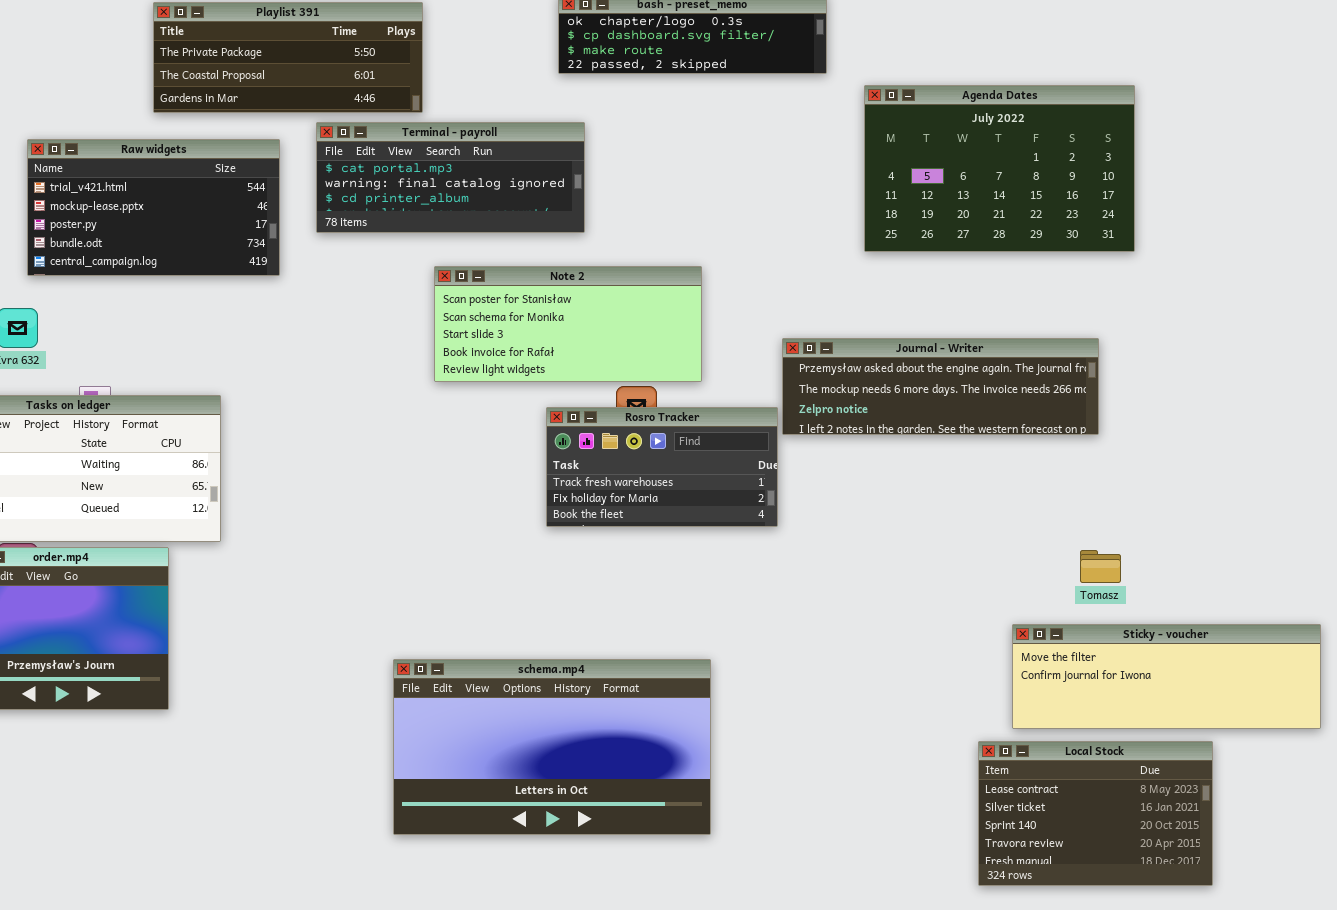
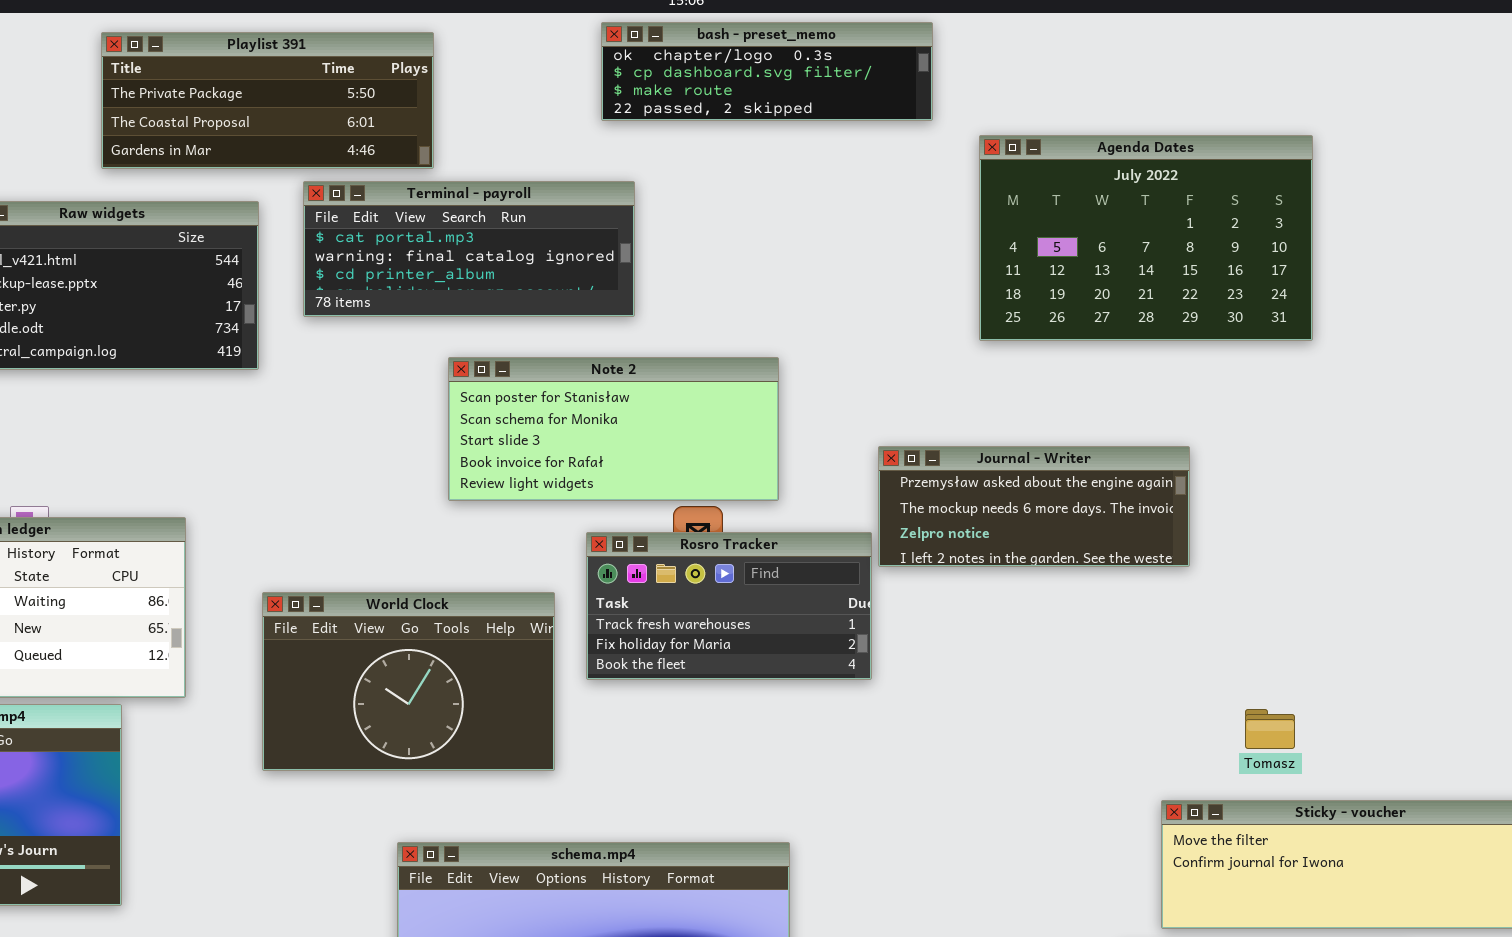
Journal - Writer: [782,338,1099,435] -> [878,446,1190,567], resized
World Clock: none -> [262,592,555,771], opened

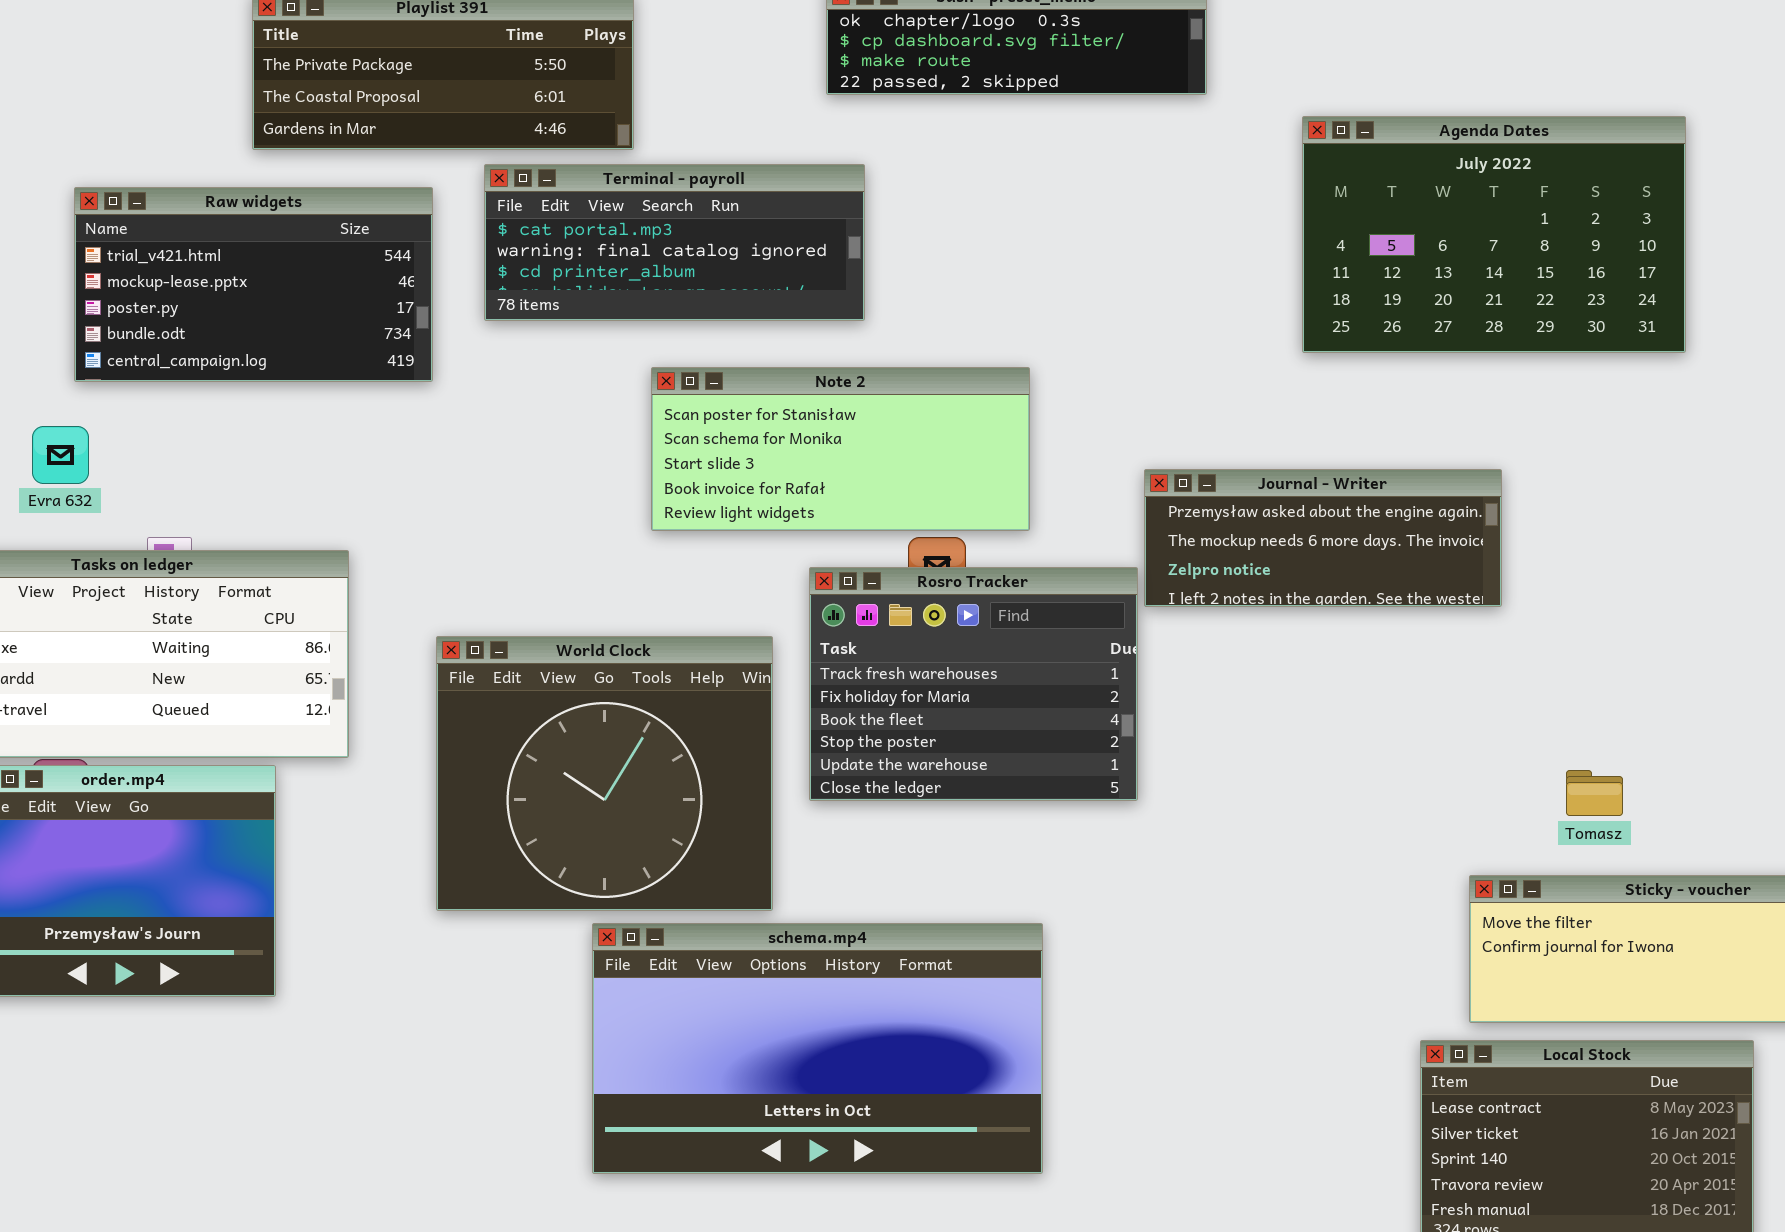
Agenda Dates: [979,135,1313,341] -> [1302,116,1686,353], moved
Rosro Tracker: [586,532,872,680] -> [809,567,1138,801], resized
World Clock: [262,592,555,771] -> [436,636,773,911], resized

